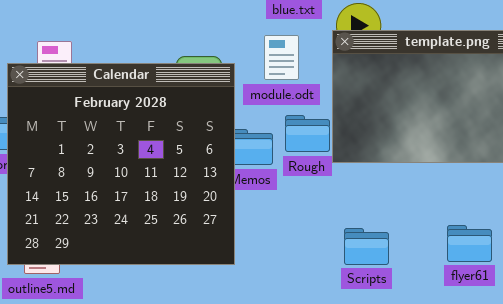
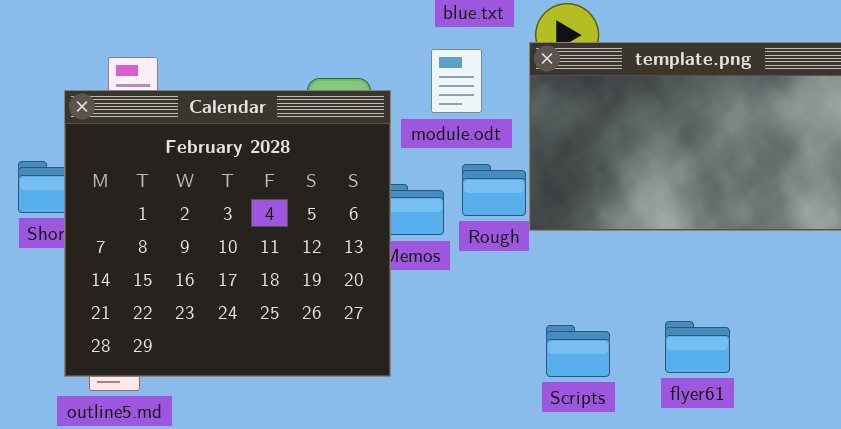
flyer61: [447,225,492,262] -> [665,321,730,373], moved

